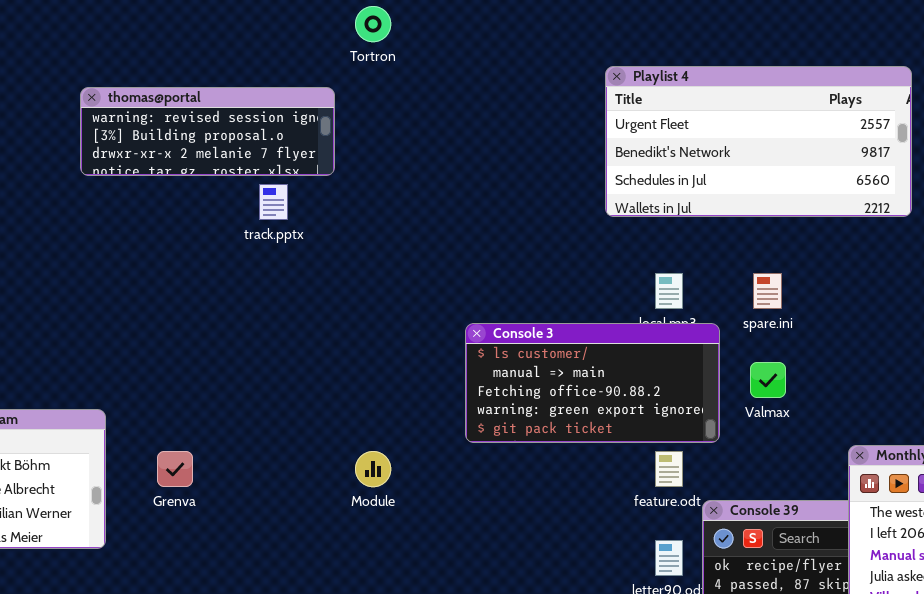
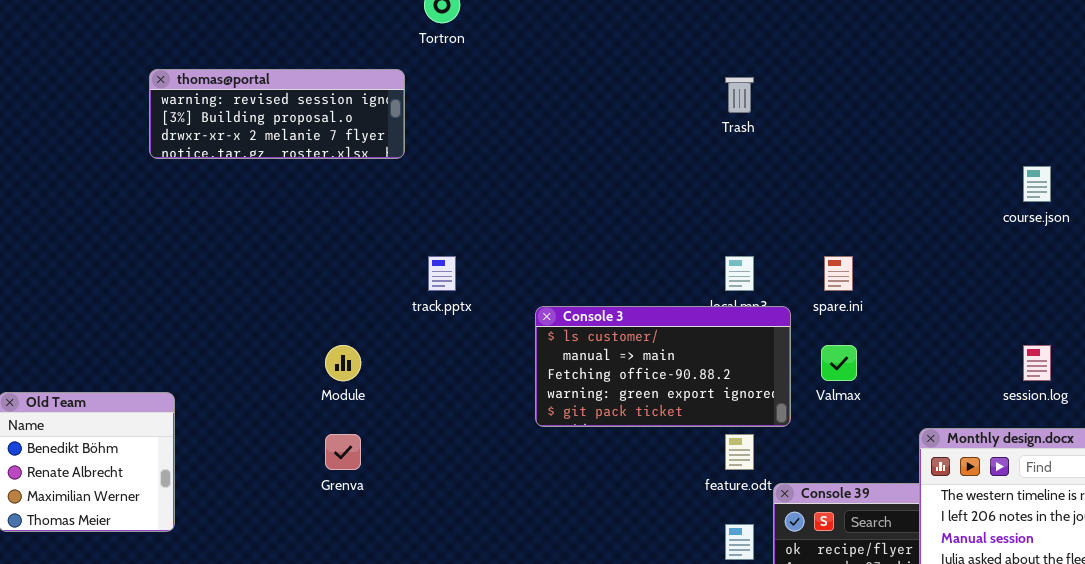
Playlist 4: [605,66,912,217] -> none, closed
track.pptx: [259,184,288,220] -> [428,256,456,291], moved
Grenva: [157,451,193,487] -> [325,434,361,470], moved
Module: [355,451,391,487] -> [325,345,361,381], moved

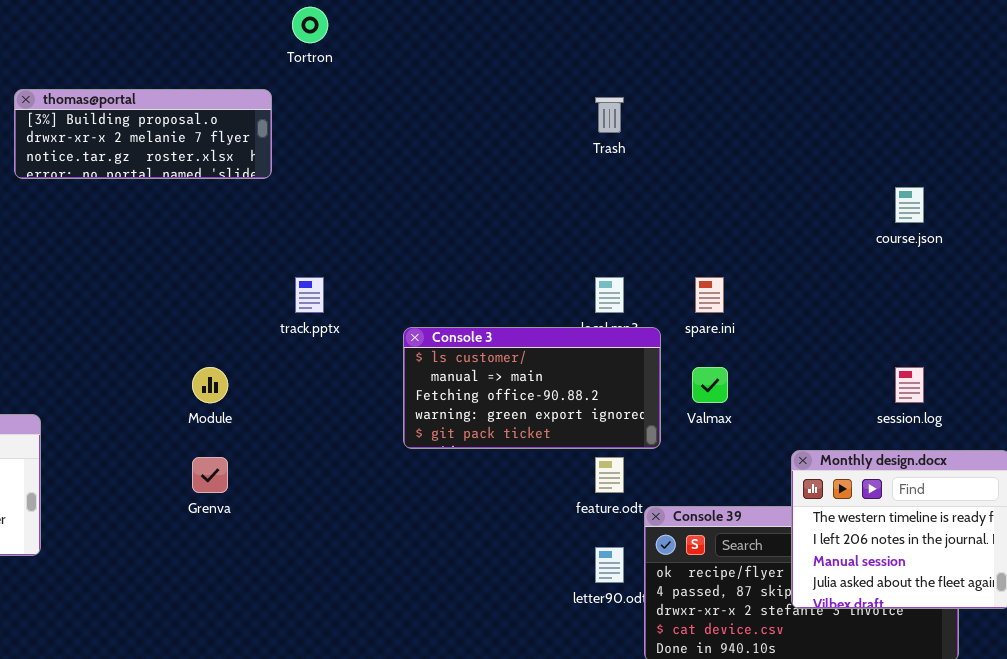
thomas@portal: [149,69,405,159] -> [14,89,272,179], scrolled down 1 row

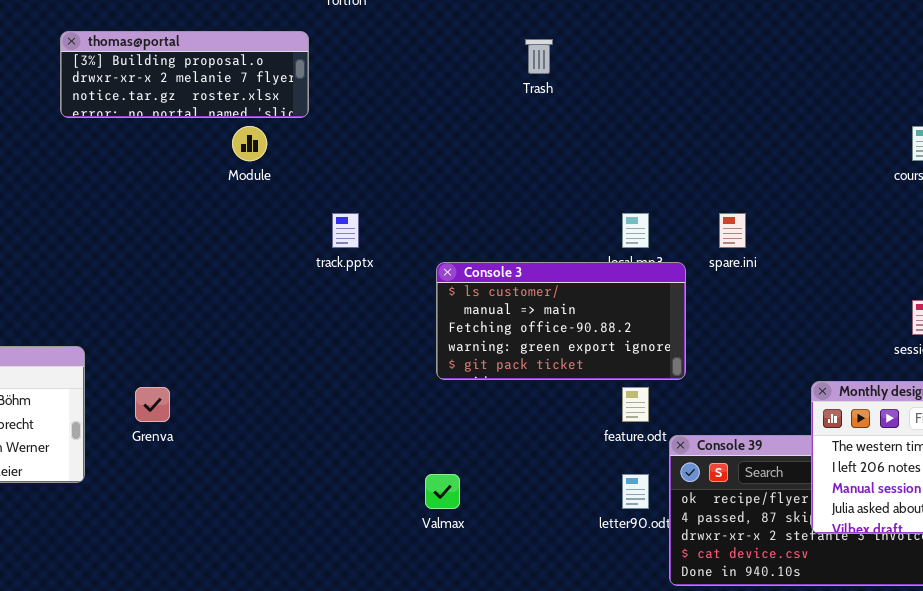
Trash: [595,97,624,133] -> [525,39,553,74], moved
Module: [192,367,228,403] -> [232,126,267,161], moved
Valmax: [692,367,728,403] -> [425,474,460,509], moved
Grenva: [192,457,228,493] -> [135,387,170,422], moved

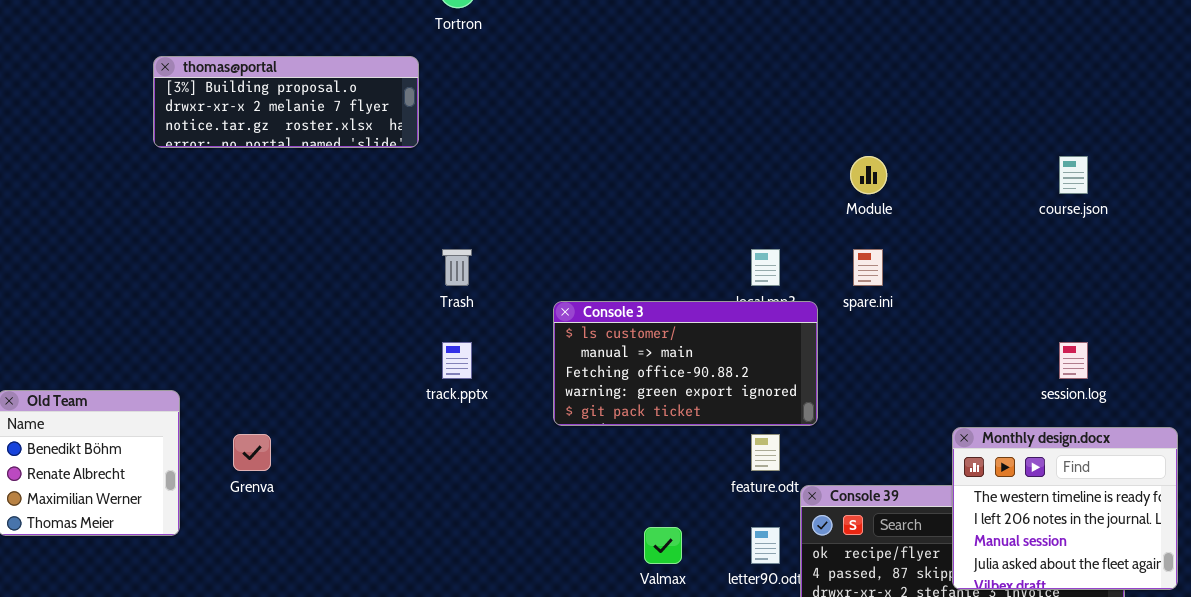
Trash: [525,39,553,74] -> [442,249,472,286], moved
Module: [232,126,267,161] -> [850,156,887,194], moved
track.pptx: [332,213,359,248] -> [442,342,472,379], moved
Valmax: [425,474,460,509] -> [644,527,682,564], moved

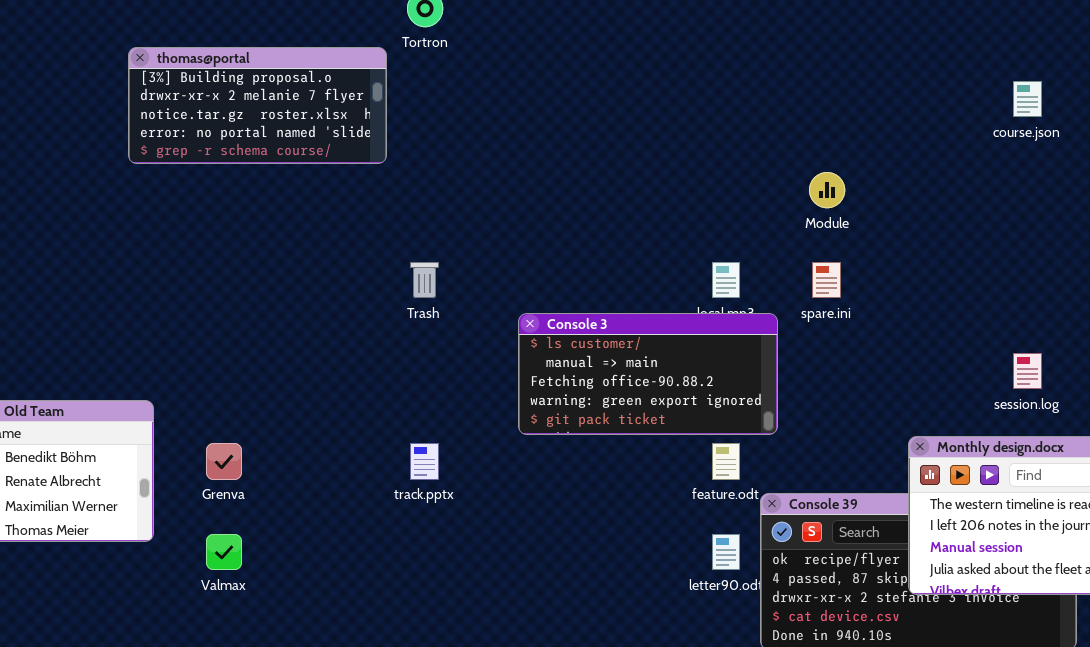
thomas@portal: [153,56,419,148] -> [128,47,387,164], resized
course.json: [1059,156,1088,194] -> [1013,81,1042,117], moved
track.pptx: [442,342,472,379] -> [410,443,439,480], moved
Valmax: [644,527,682,564] -> [206,534,242,570], moved

